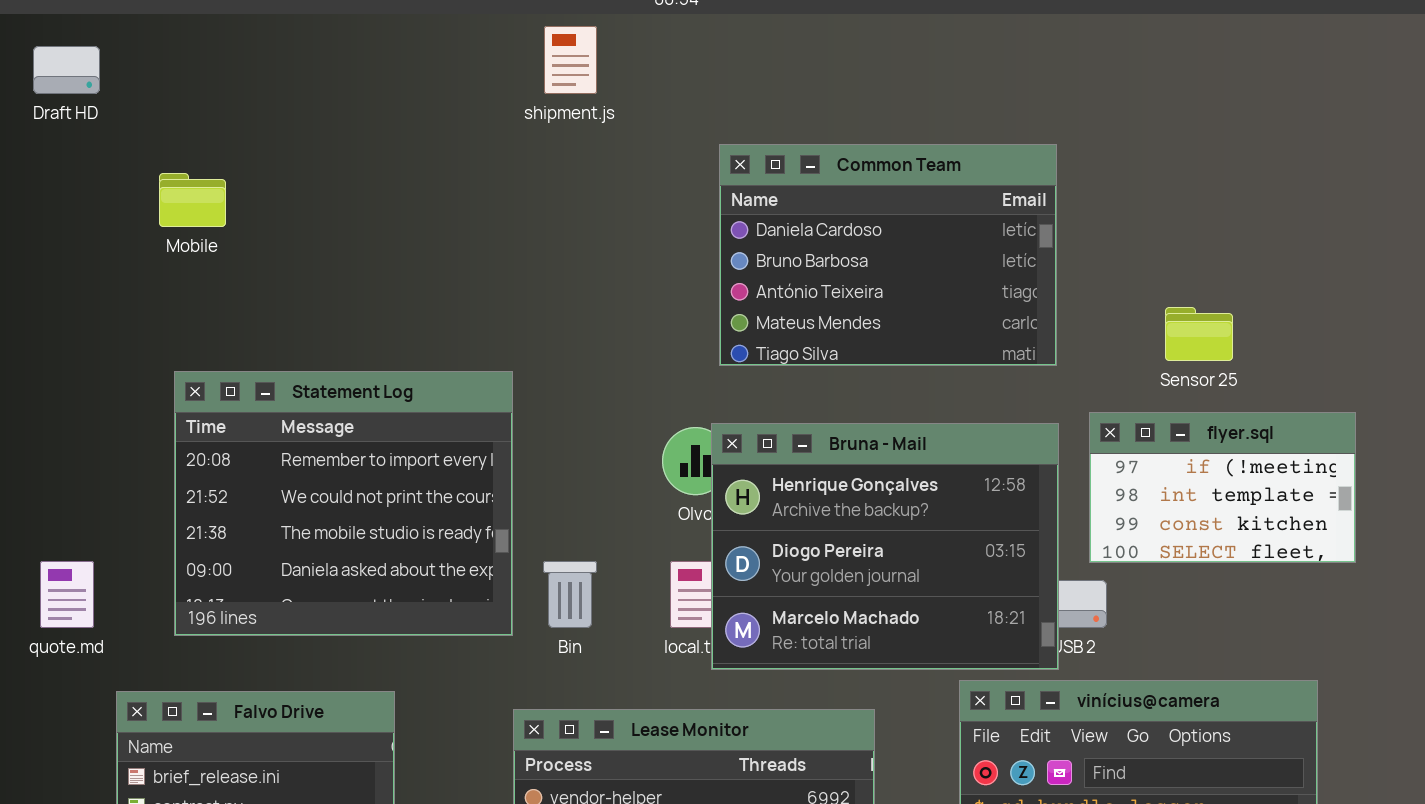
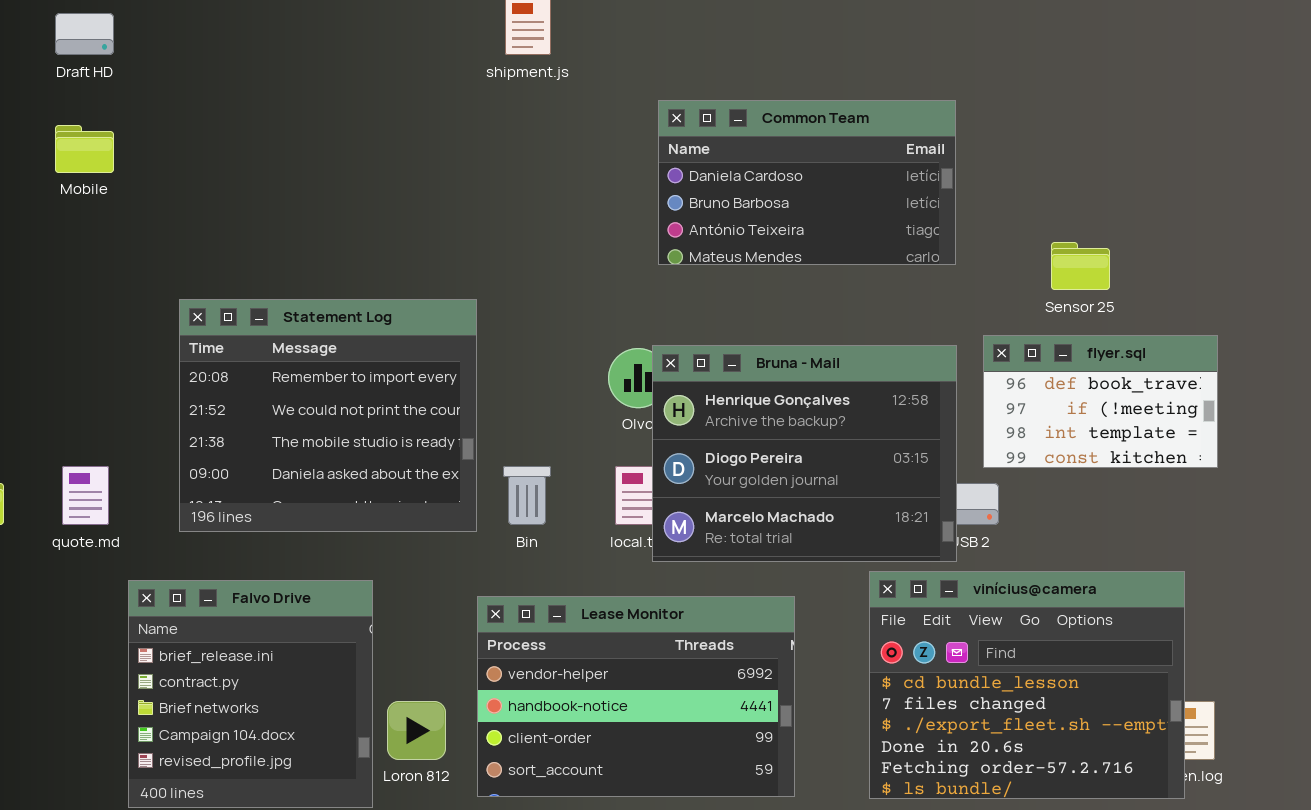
Common Team: [719,144,1057,366] -> [658,100,956,265], resized
Mobile: [159,173,226,227] -> [55,125,114,173], moved
flyer.sql: [1089,412,1356,563] -> [983,335,1218,468], scrolled up 1 row

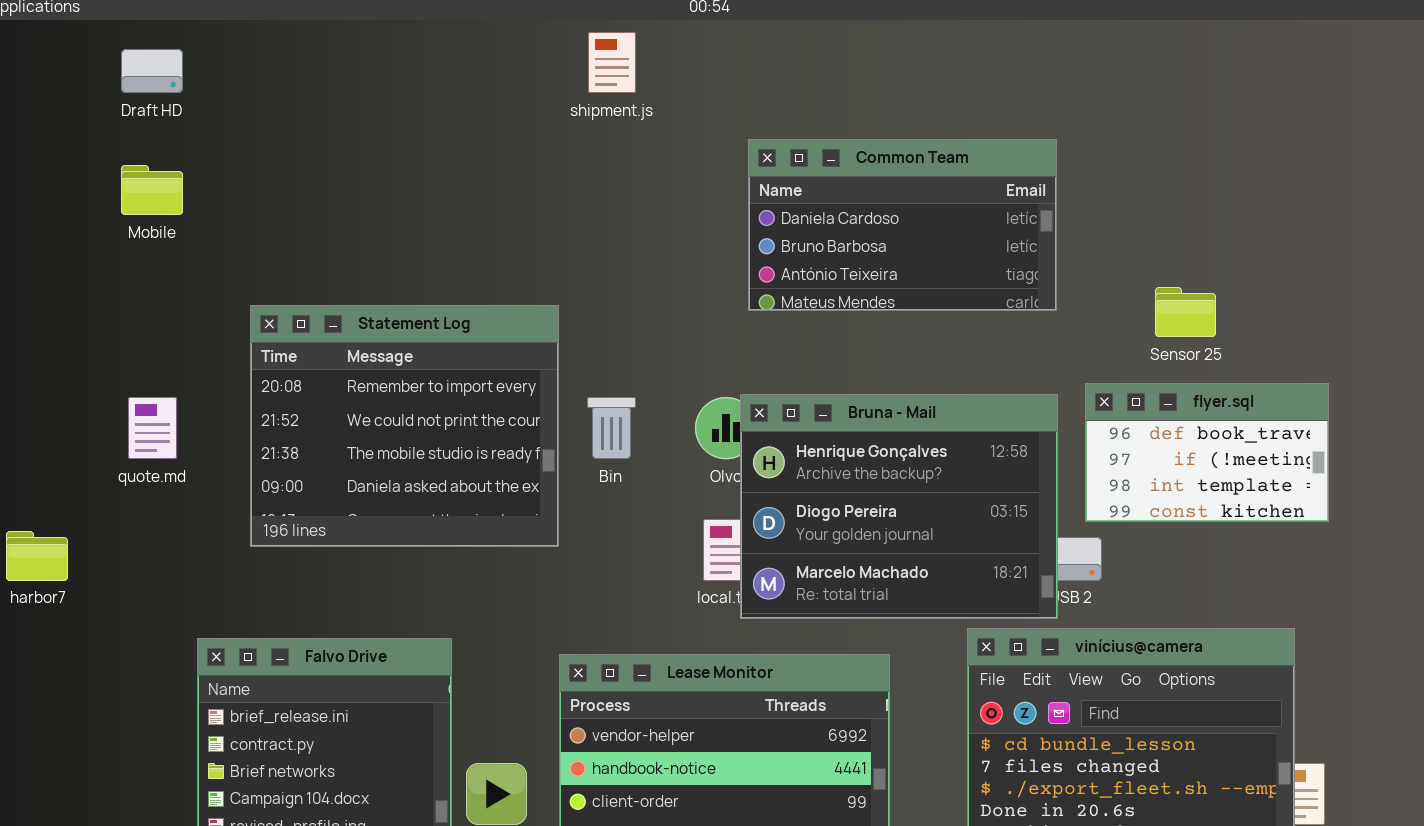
Statement Log: [179,299,477,532] -> [250,305,559,547], moved
quote.md: [62,466,109,525] -> [128,397,177,459], moved
Bin: [503,466,551,525] -> [587,397,636,459], moved

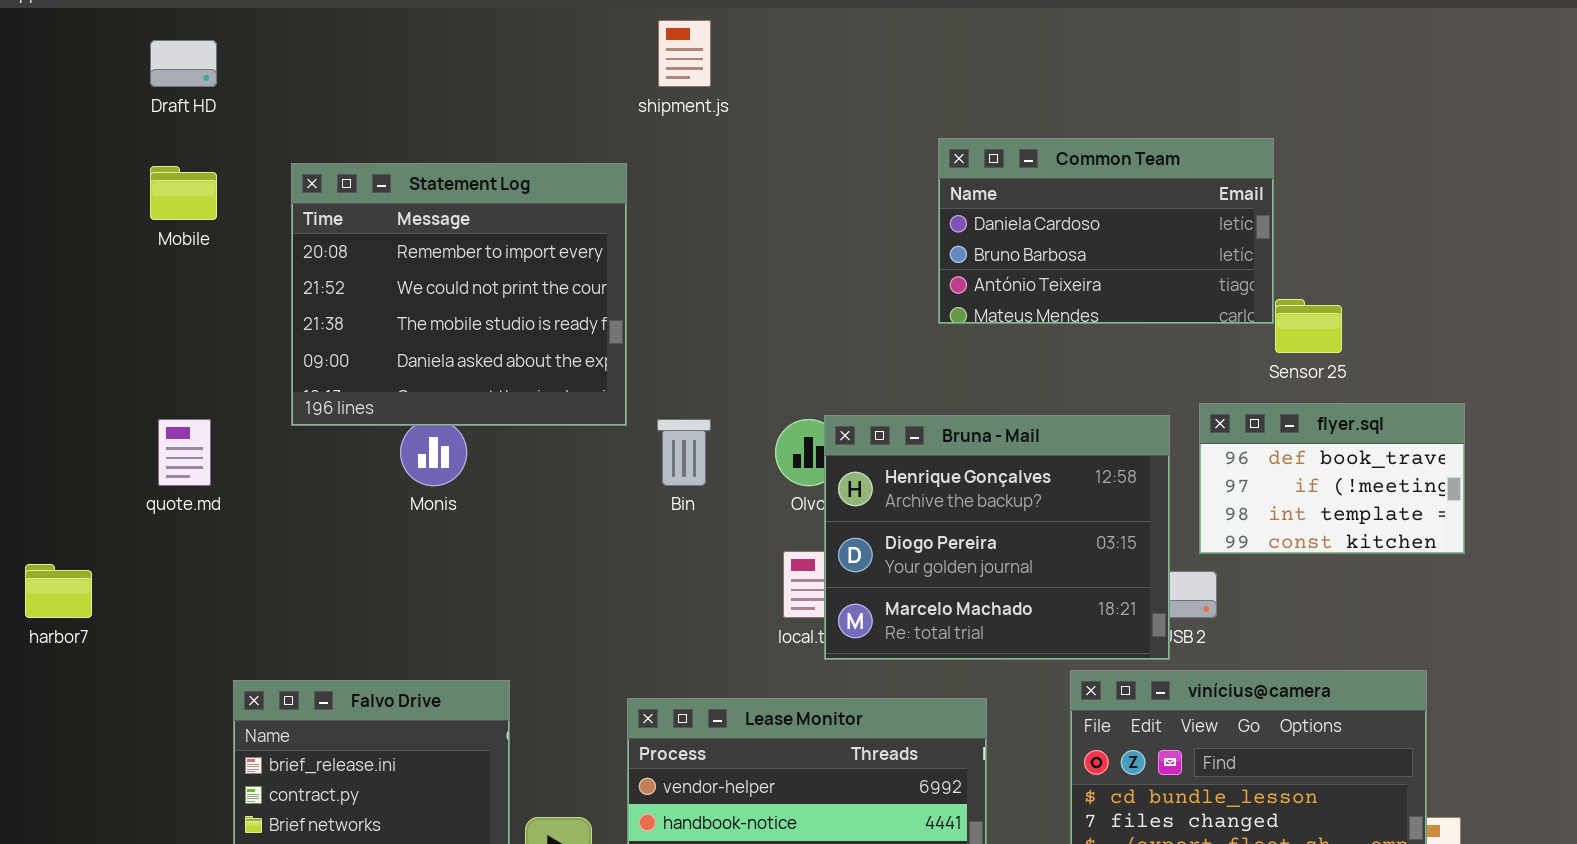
Common Team: [748,139,1057,311] -> [938,138,1274,324], moved
Statement Log: [250,305,559,547] -> [291,163,627,426], moved

